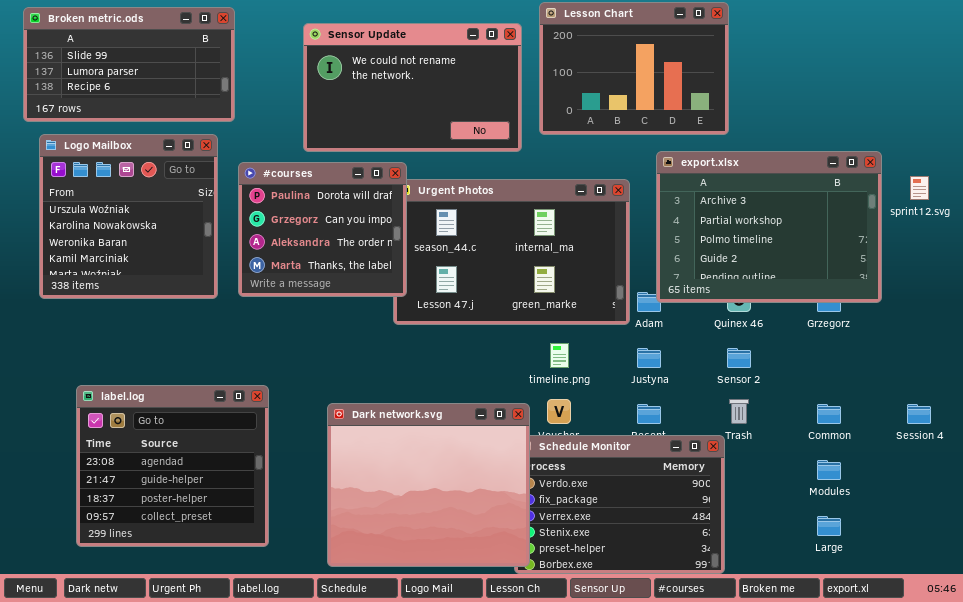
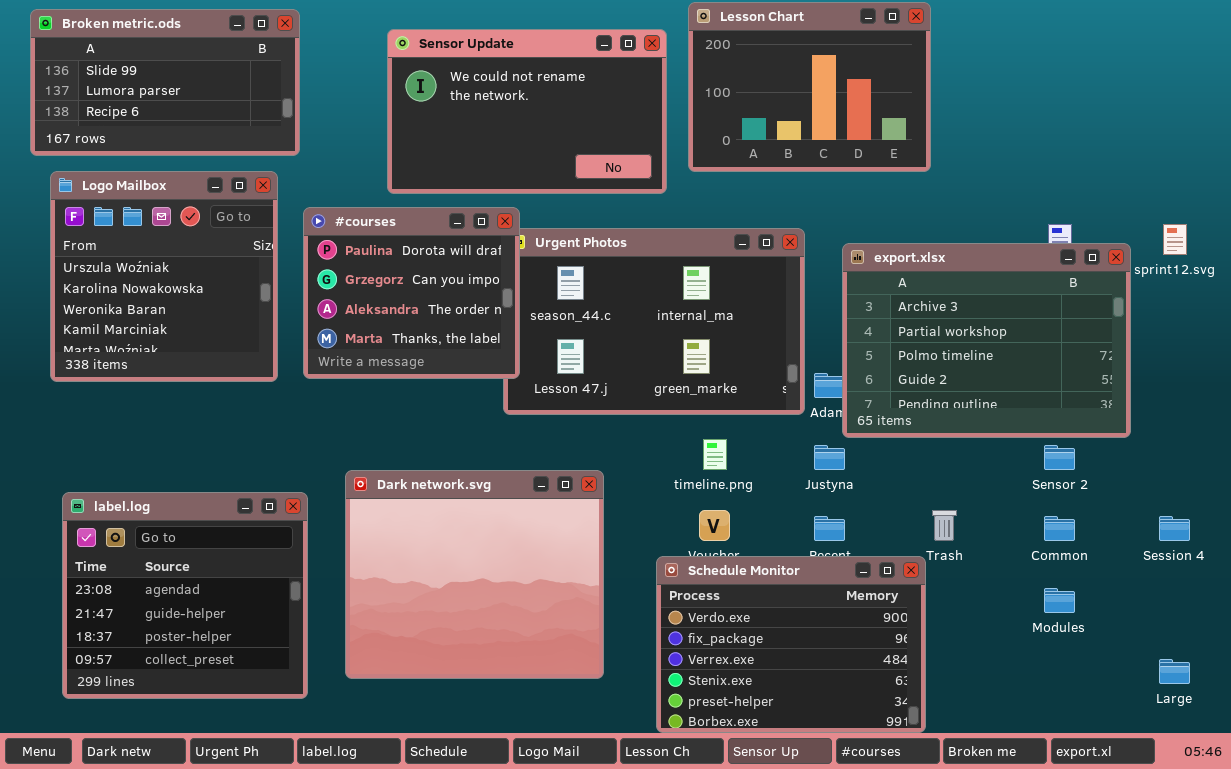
export.xlsx: [656,151,882,303] -> [842,243,1131,438], moved
Sensor 2: [727,348,751,368] -> [1044,445,1075,470], moved
label.log: [76,385,269,547] -> [62,492,308,699], moved
Dark network.svg: [327,403,530,567] -> [345,470,604,679], moved
Large: [817,516,841,536] -> [1159,659,1190,684], moved

